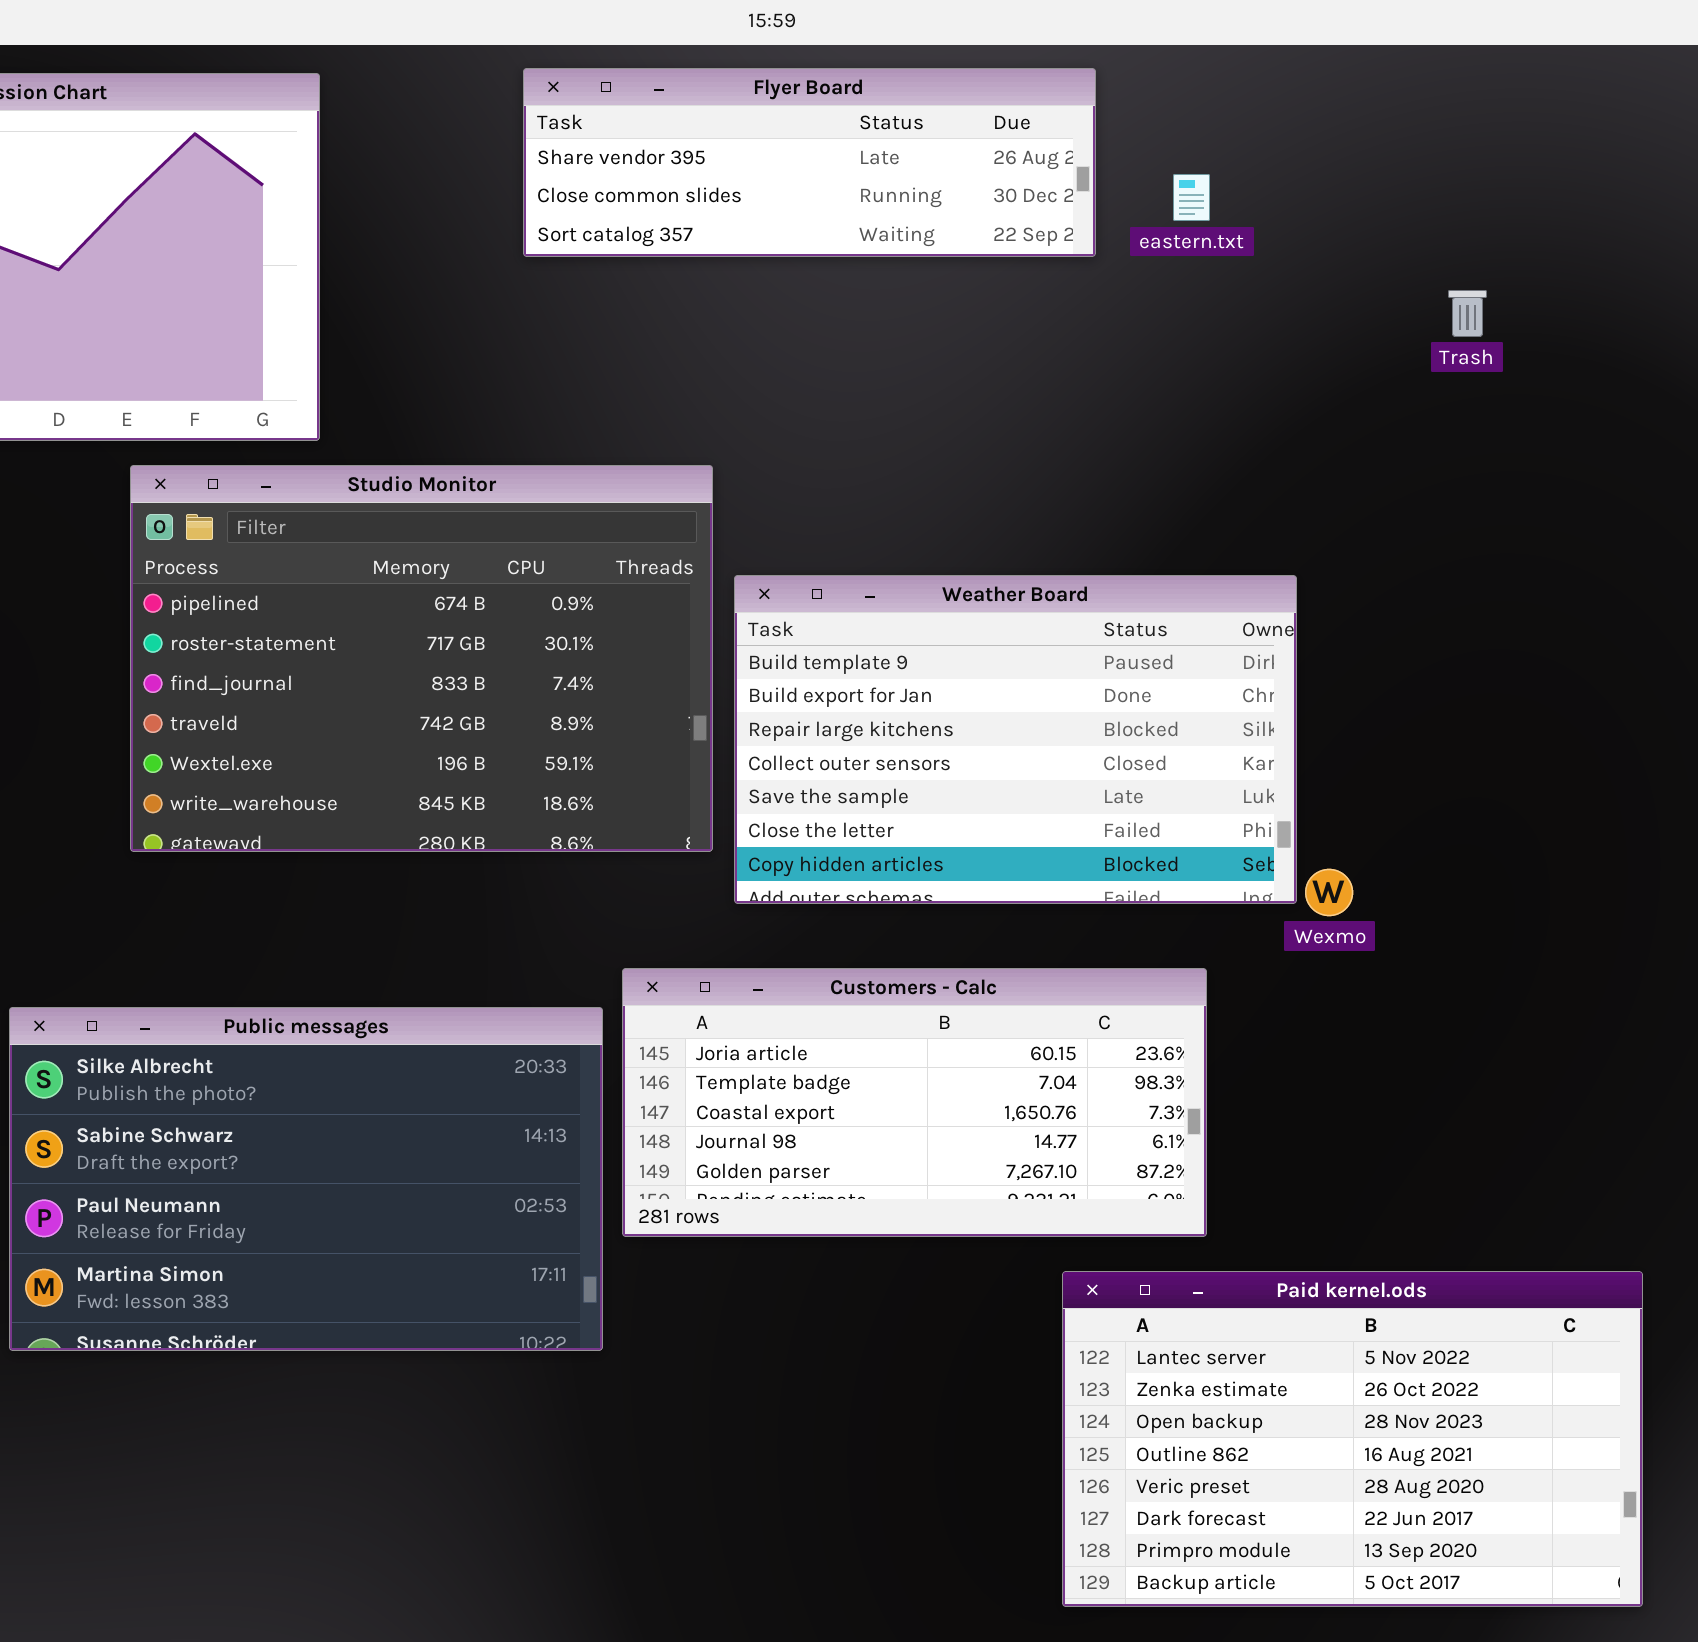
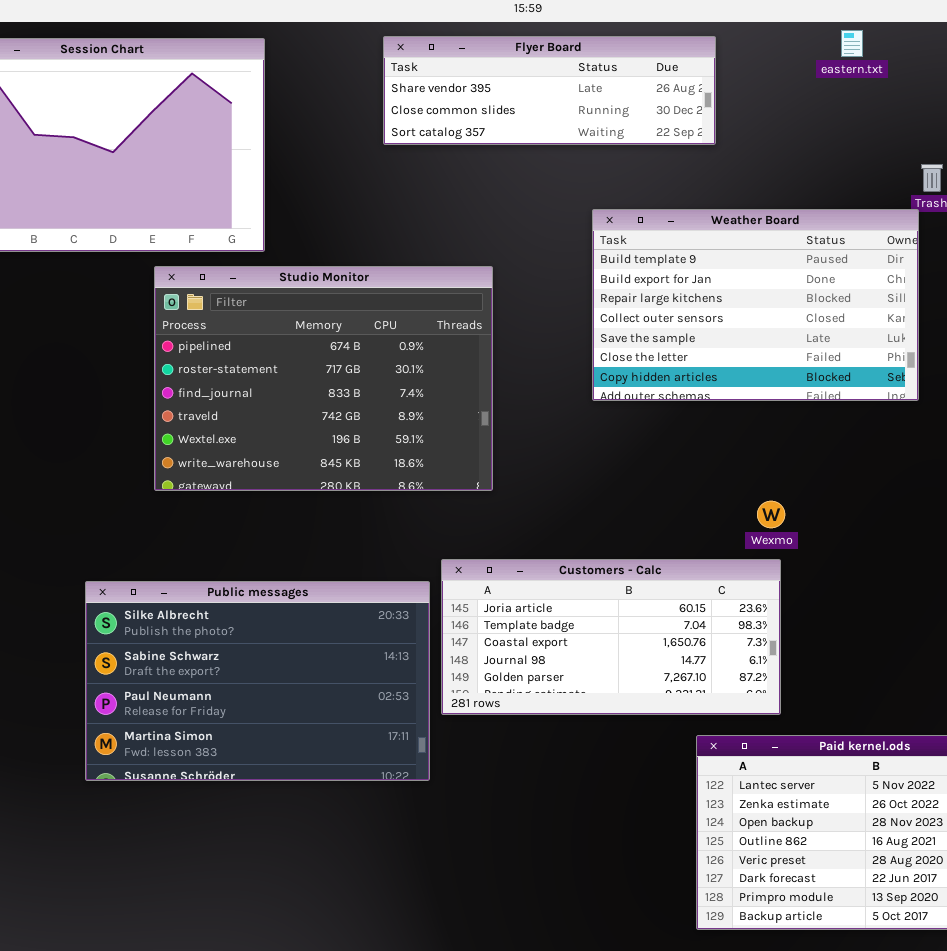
eastern.txt: [1173,174,1210,221] -> [841,30,863,57], moved
Weather Board: [734,575,1297,904] -> [592,209,919,401], moved
Wexmo: [1305,869,1353,916] -> [757,501,785,528], moved

